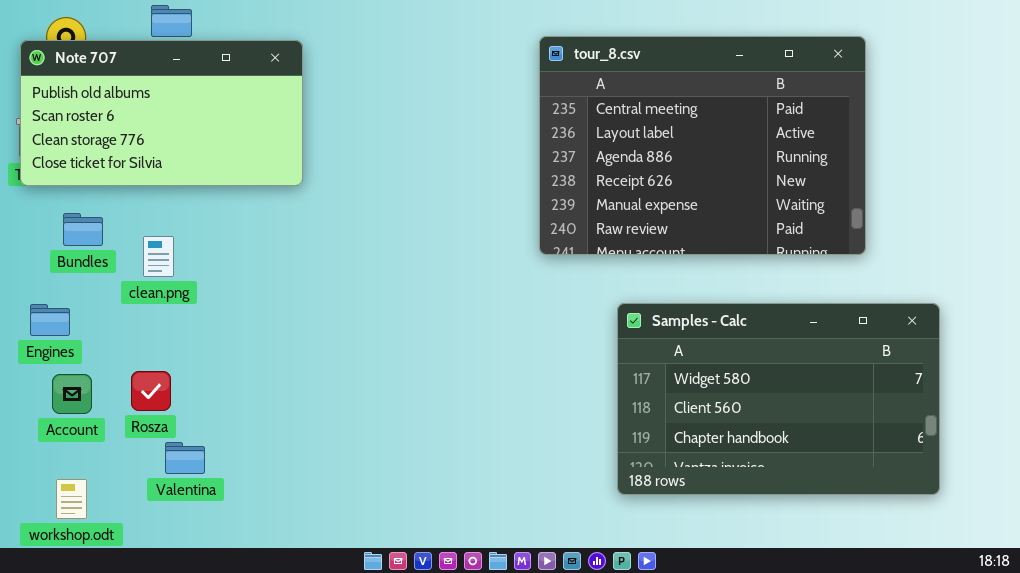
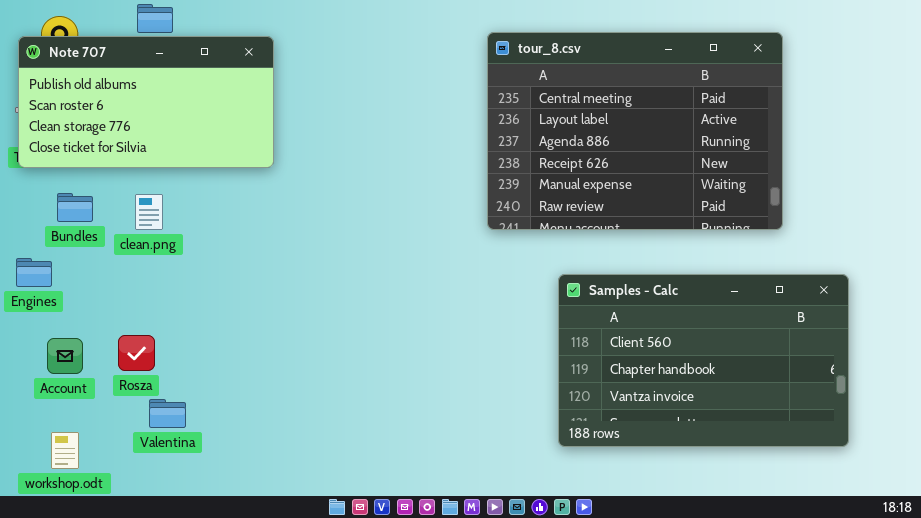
clean.png: [143,236,174,277] -> [135,194,163,230], moved
Samples - Calc: [617,303,940,495] -> [558,274,849,447], scrolled down 1 row
Engines: [30,304,70,336] -> [16,258,52,287], moved

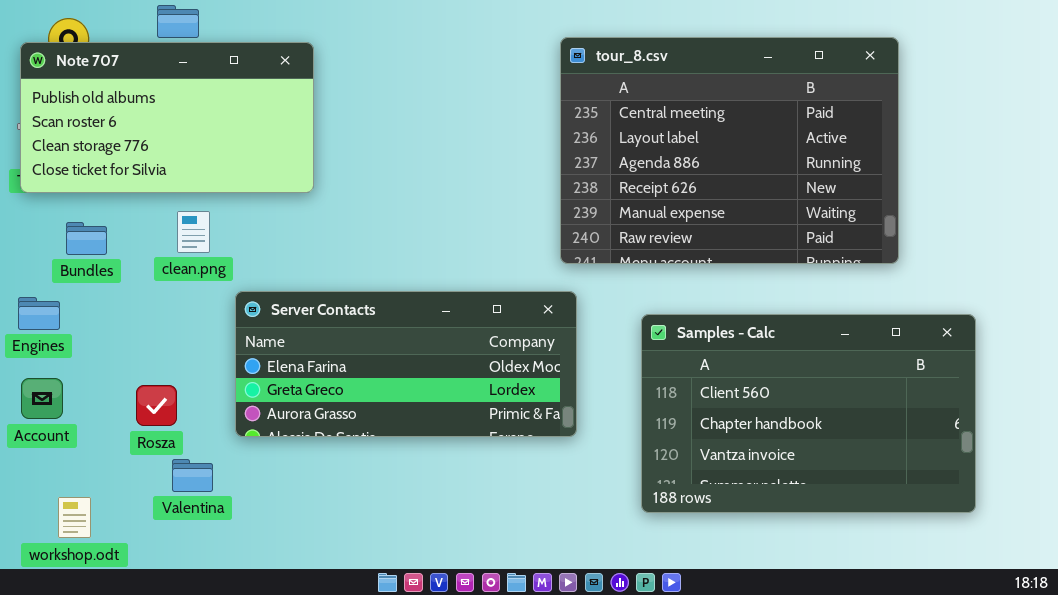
clean.png: [135,194,163,230] -> [177,211,210,253], moved
Server Contacts: none -> [235,291,577,437], opened
Account: [47,338,83,374] -> [21,378,63,419], moved

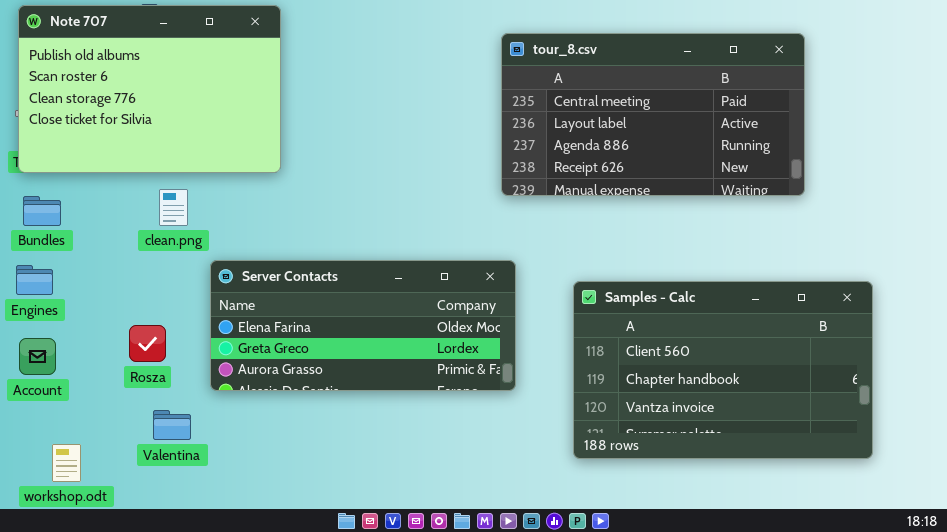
tour_8.csv: [560,37,899,264] -> [501,33,805,196], resized
Note 707: [20,42,314,193] -> [18,5,281,173], resized
Bundles: [66,222,107,255] -> [23,196,61,226], moved
Rosza: [136,385,177,426] -> [129,325,166,362], moved

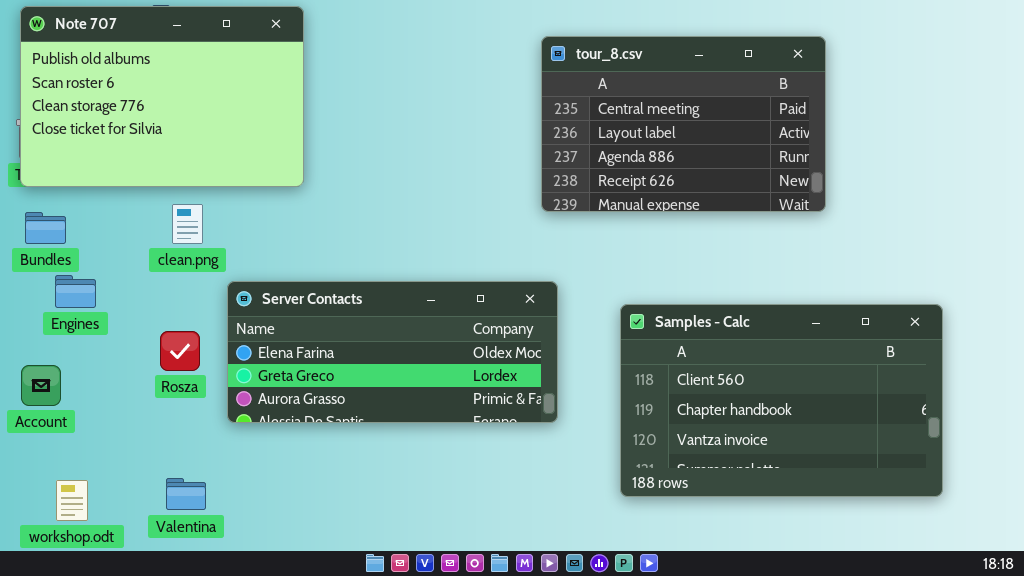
tour_8.csv: [501,33,805,196] -> [541,36,826,212], resized
Engines: [16,265,53,295] -> [55,275,96,308], moved
Rosza: [129,325,166,362] -> [160,331,200,371], moved
Valentina: [153,410,191,440] -> [166,478,206,510], moved

